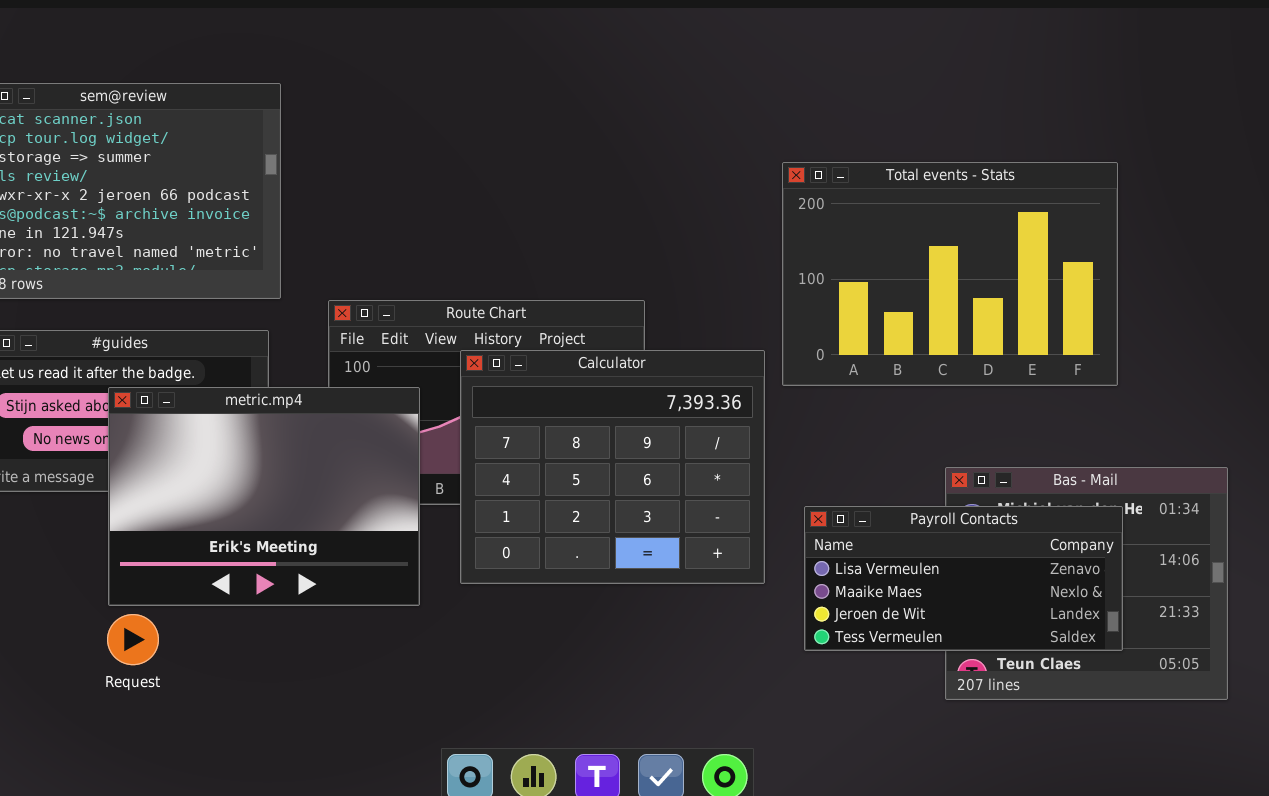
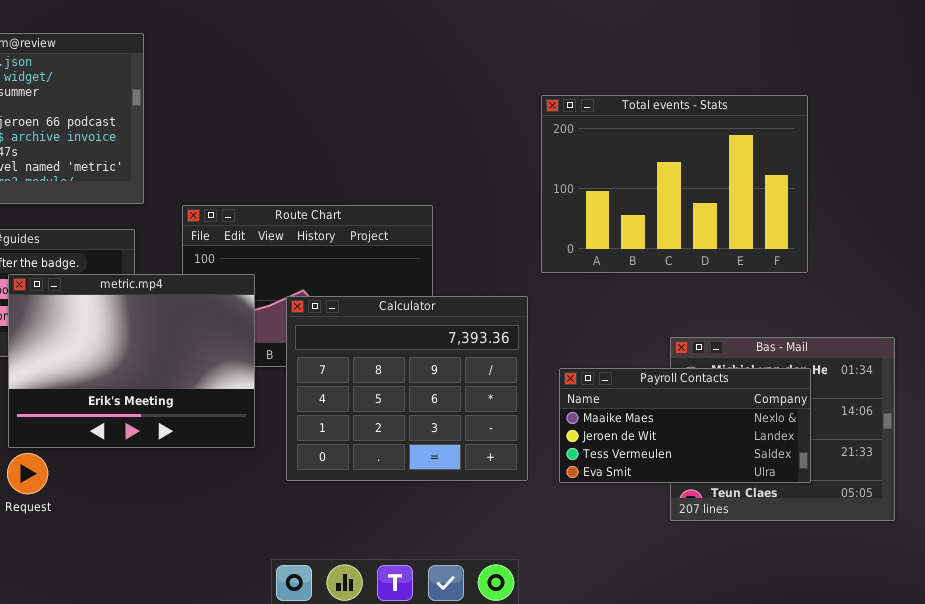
Calculator: [460,350,765,584] -> [286,296,528,481], moved
Payroll Contacts: [804,506,1123,651] -> [559,368,811,483], scrolled down 1 row

